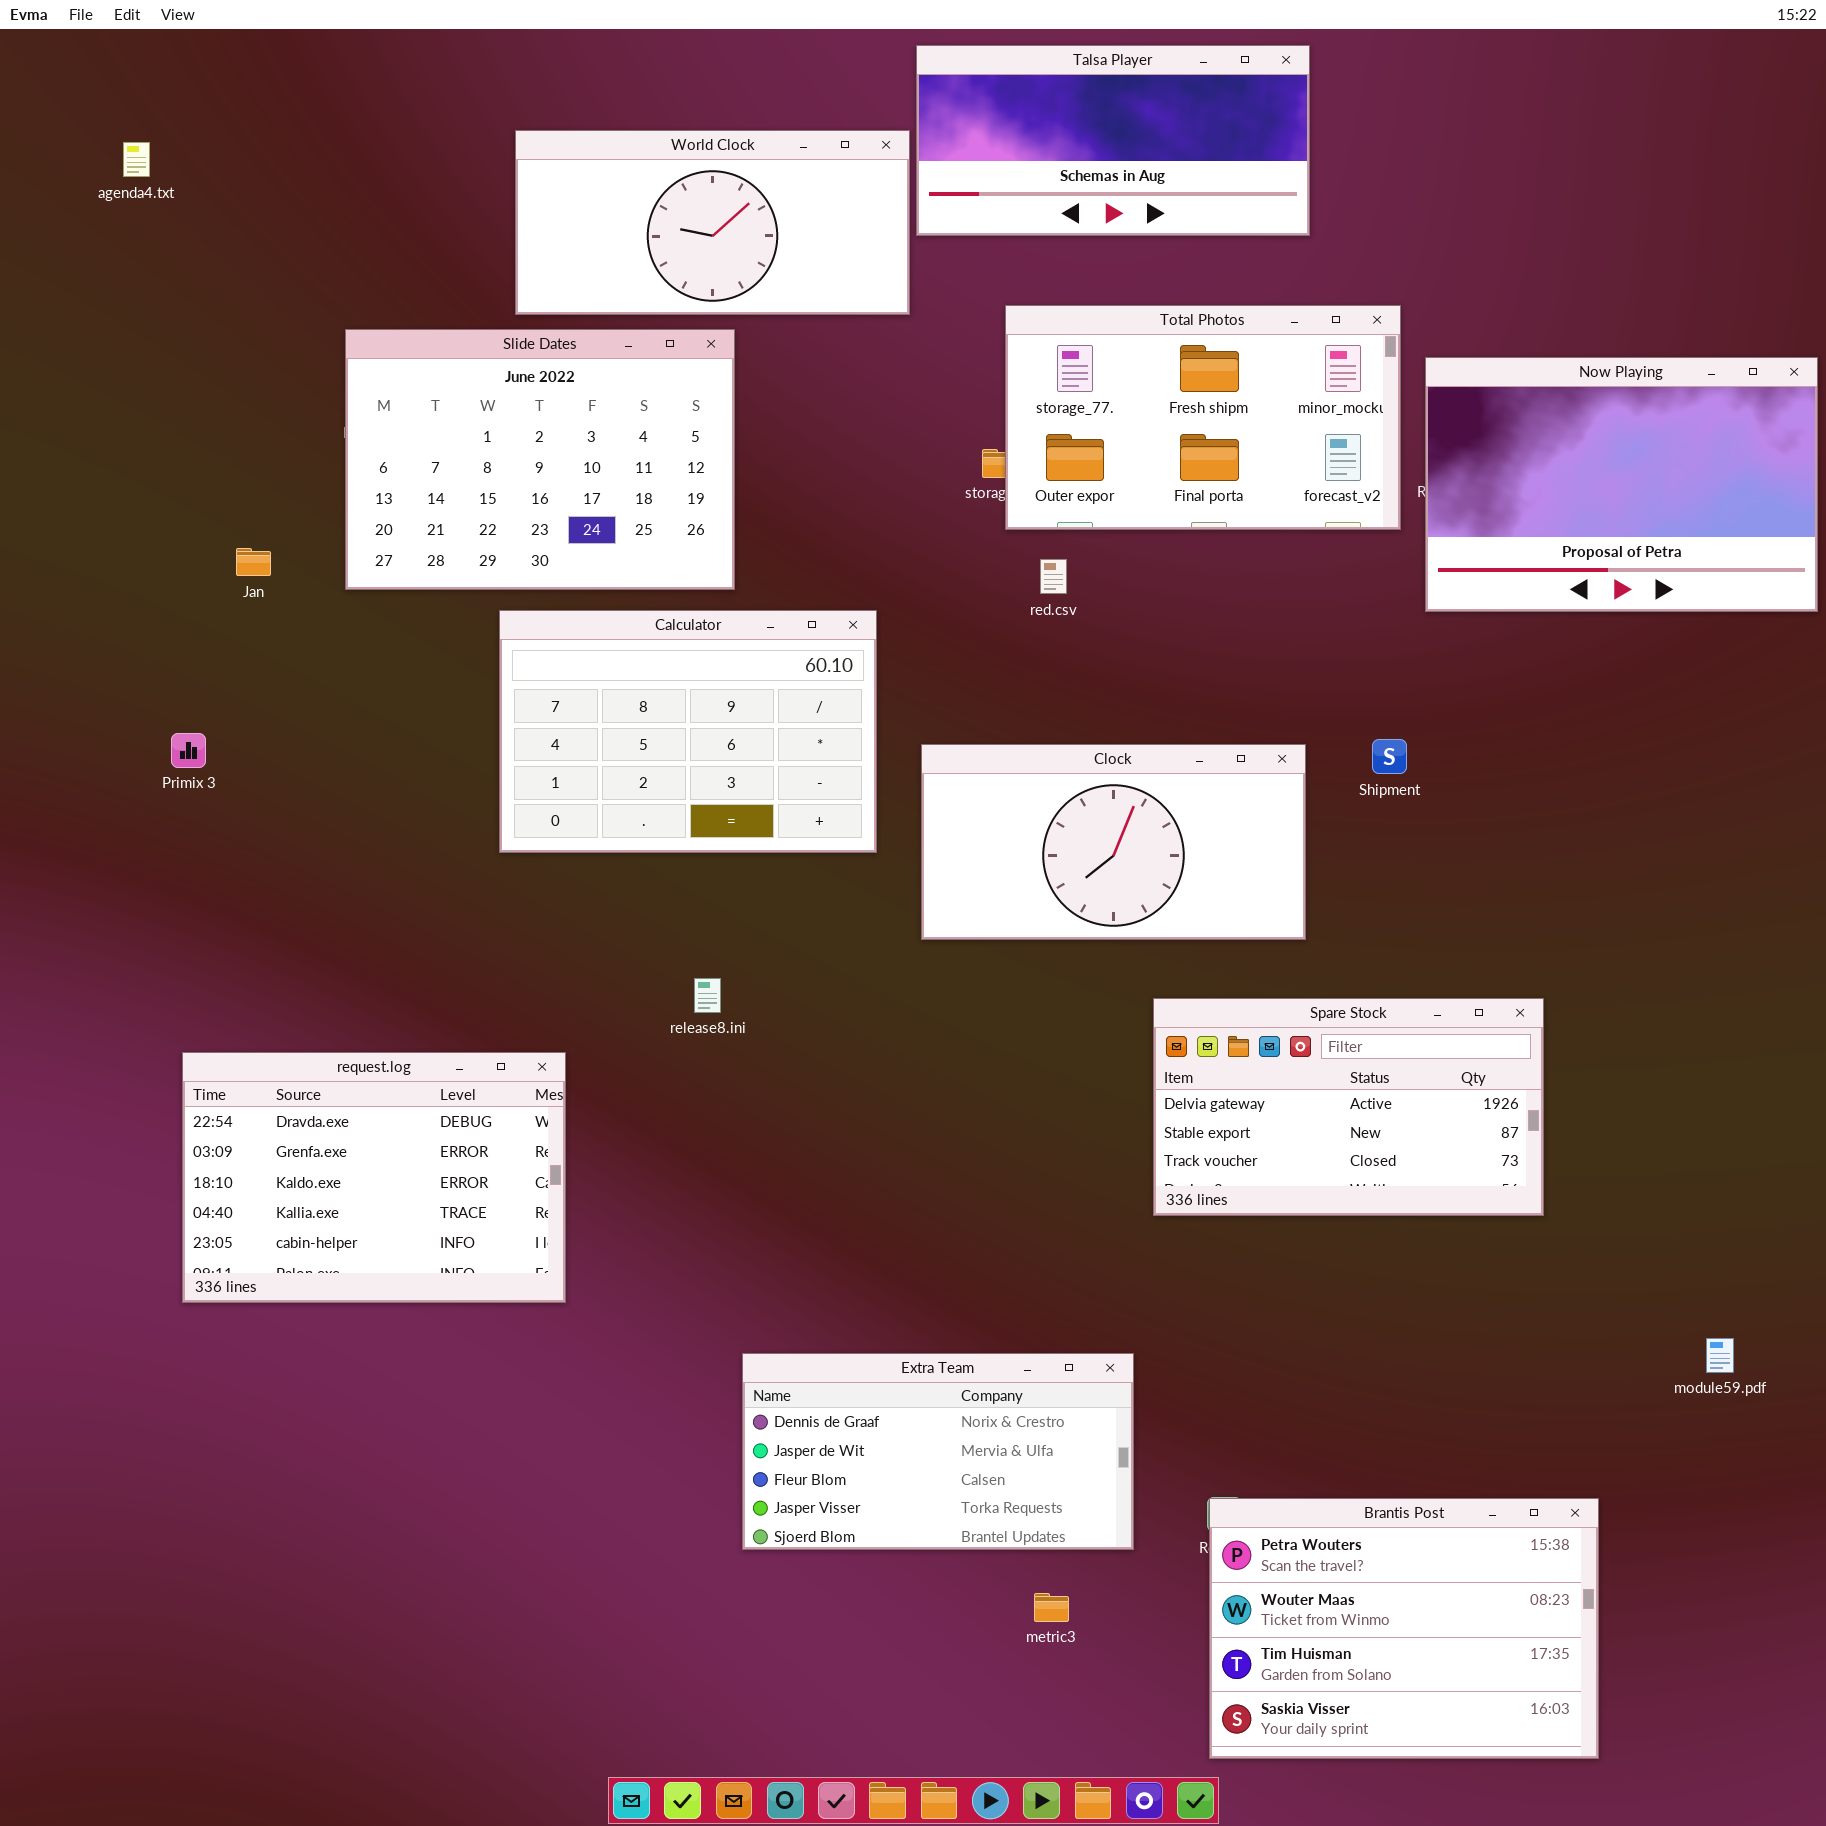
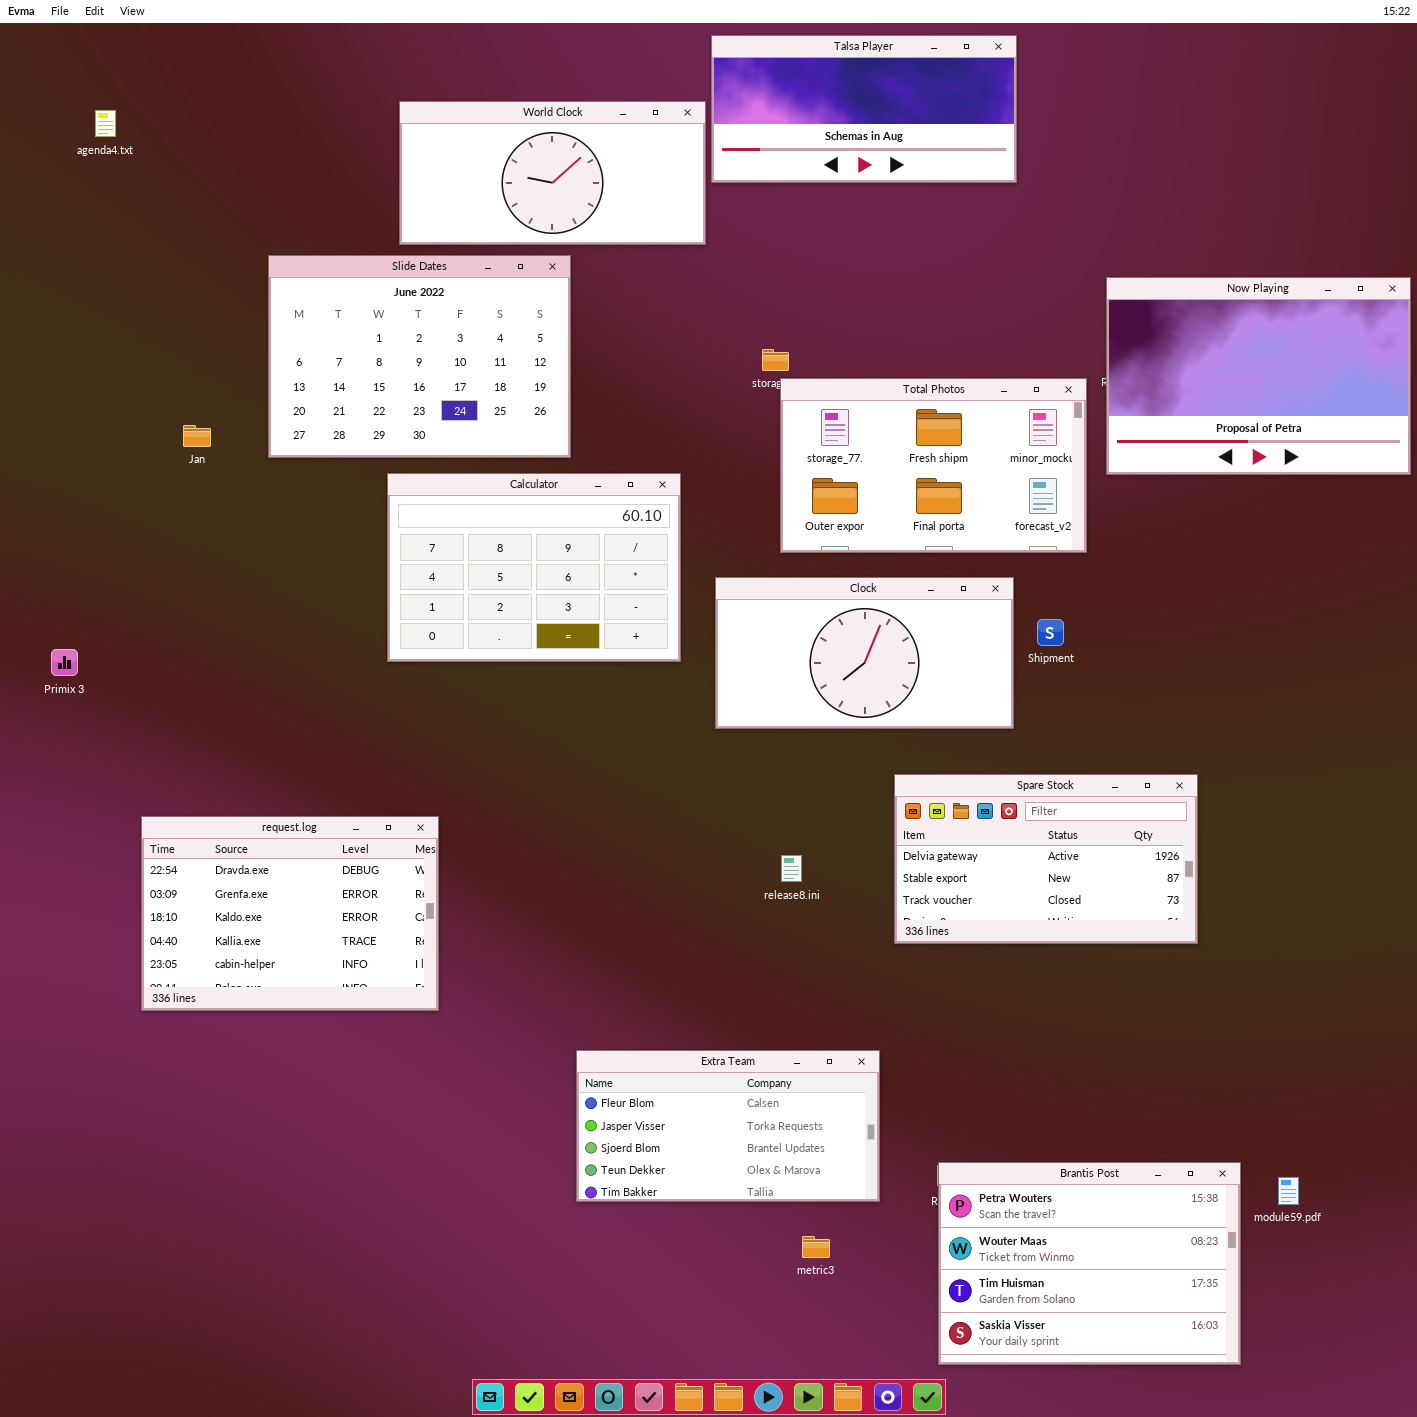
Total Photos: [1005,305,1401,530] -> [780,378,1087,553], moved
Primix 3: [171,733,206,768] -> [51,649,78,676], moved
Shipment: [1372,739,1407,774] -> [1037,619,1064,646], moved
release8.ini: [694,978,721,1013] -> [781,855,802,882], moved
module59.pdf: [1706,1338,1734,1373] -> [1278,1177,1299,1205], moved
Extra Team: [742,1353,1134,1550] -> [576,1050,880,1202], scrolled down 2 rows

